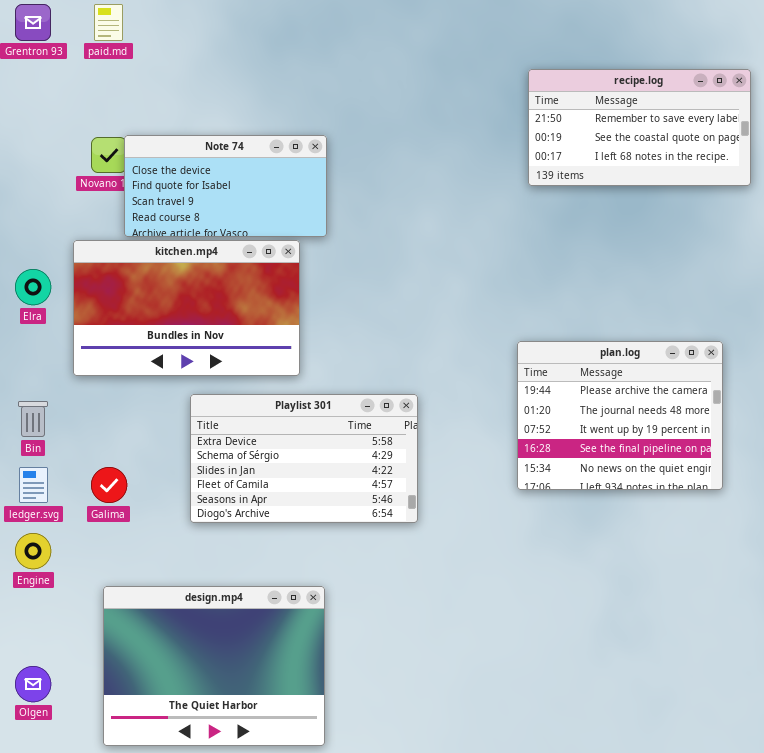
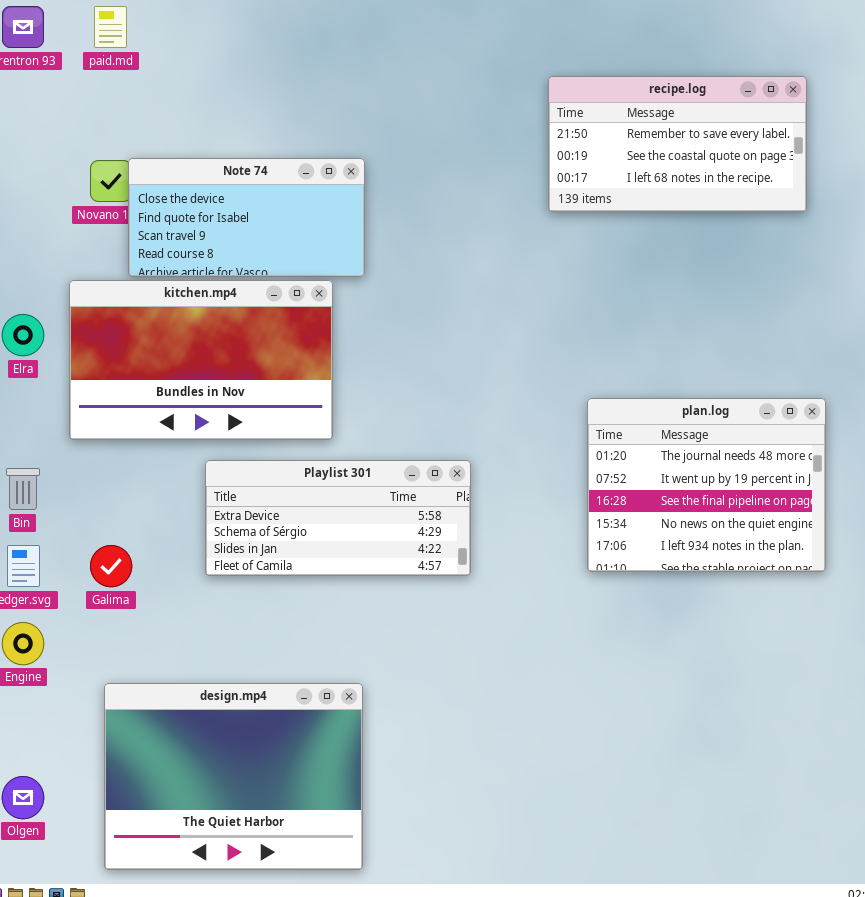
recipe.log: [528,69,751,186] -> [548,76,807,212], moved
plan.log: [517,341,723,490] -> [587,398,826,572], scrolled down 1 row
Playlist 301: [190,394,418,523] -> [205,460,471,576], resized

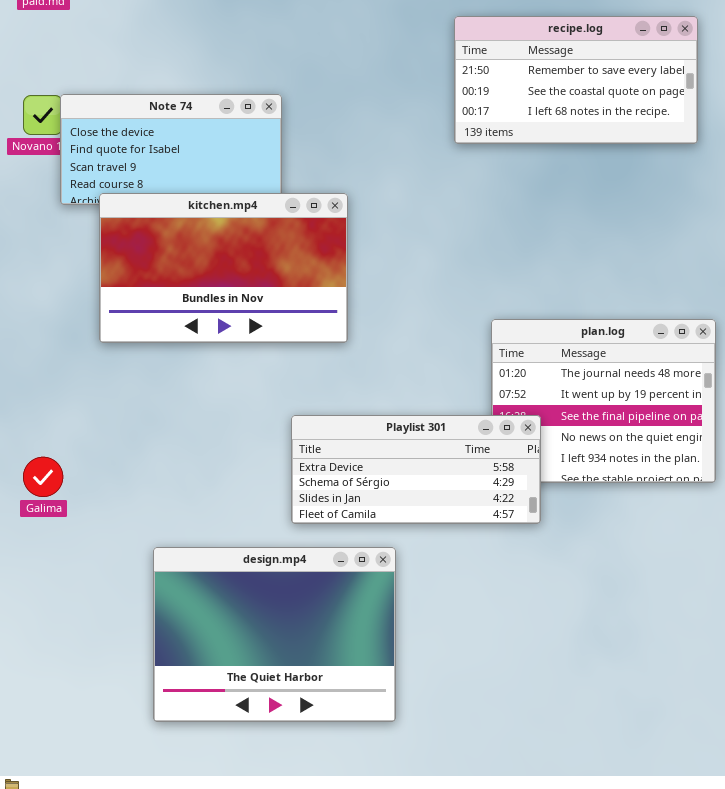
kitchen.mp4: [69,280,333,440] -> [99,193,348,343], moved
Playlist 301: [205,460,471,576] -> [291,415,541,524], moved
design.mp4: [104,683,363,870] -> [153,547,396,722], moved

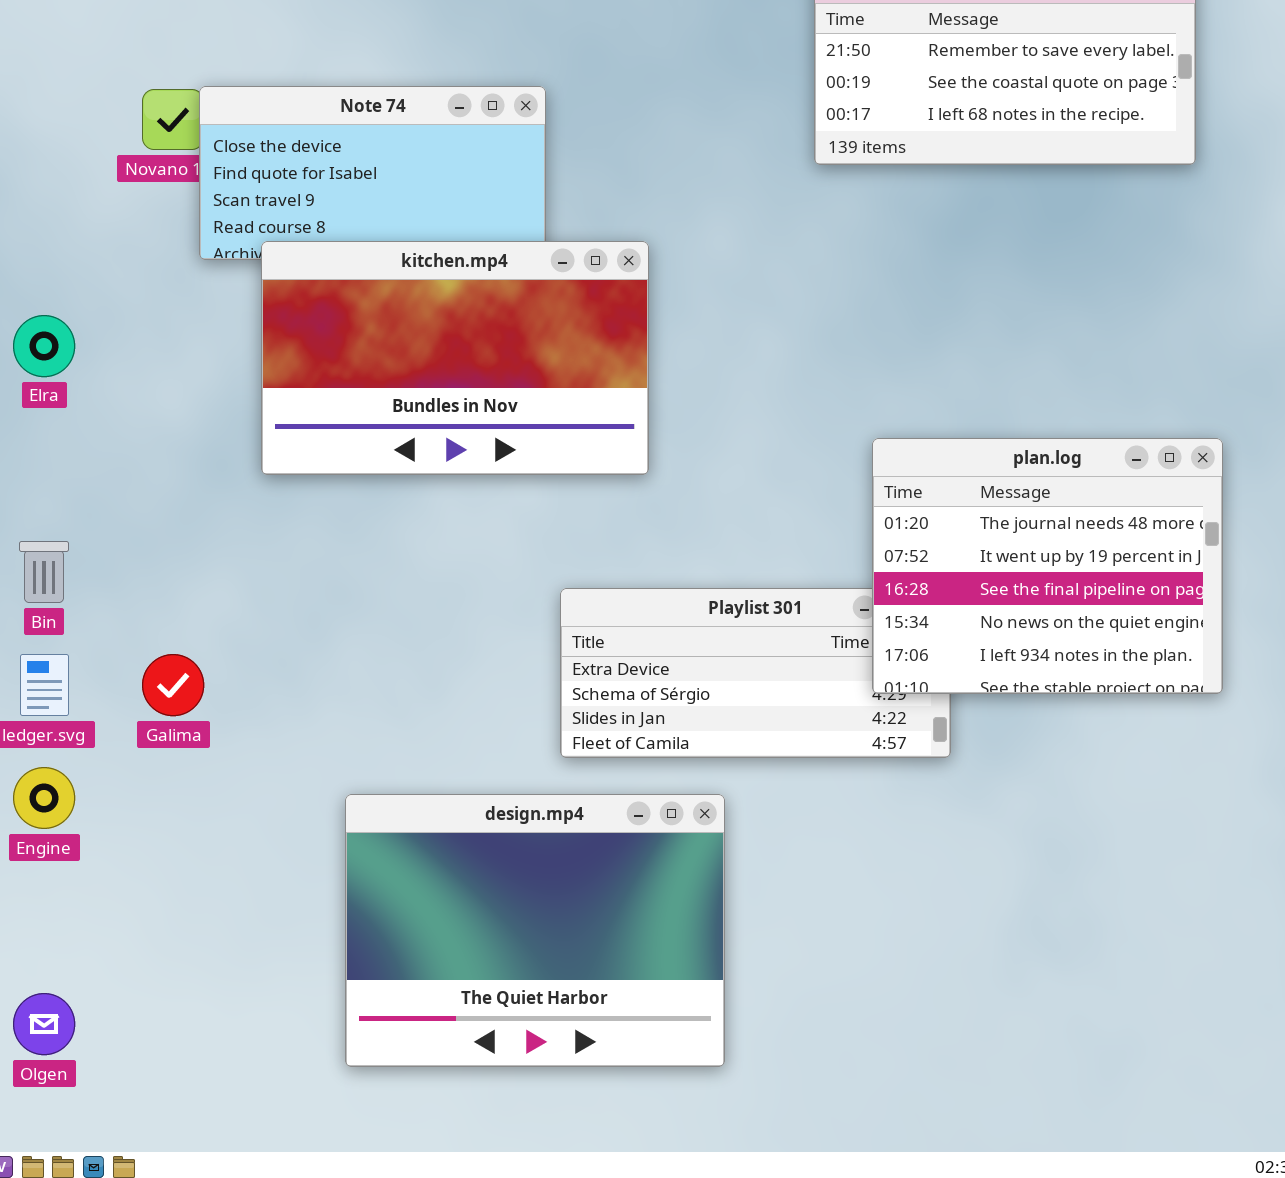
plan.log: [491,319,716,483] -> [872,438,1223,694], raised

